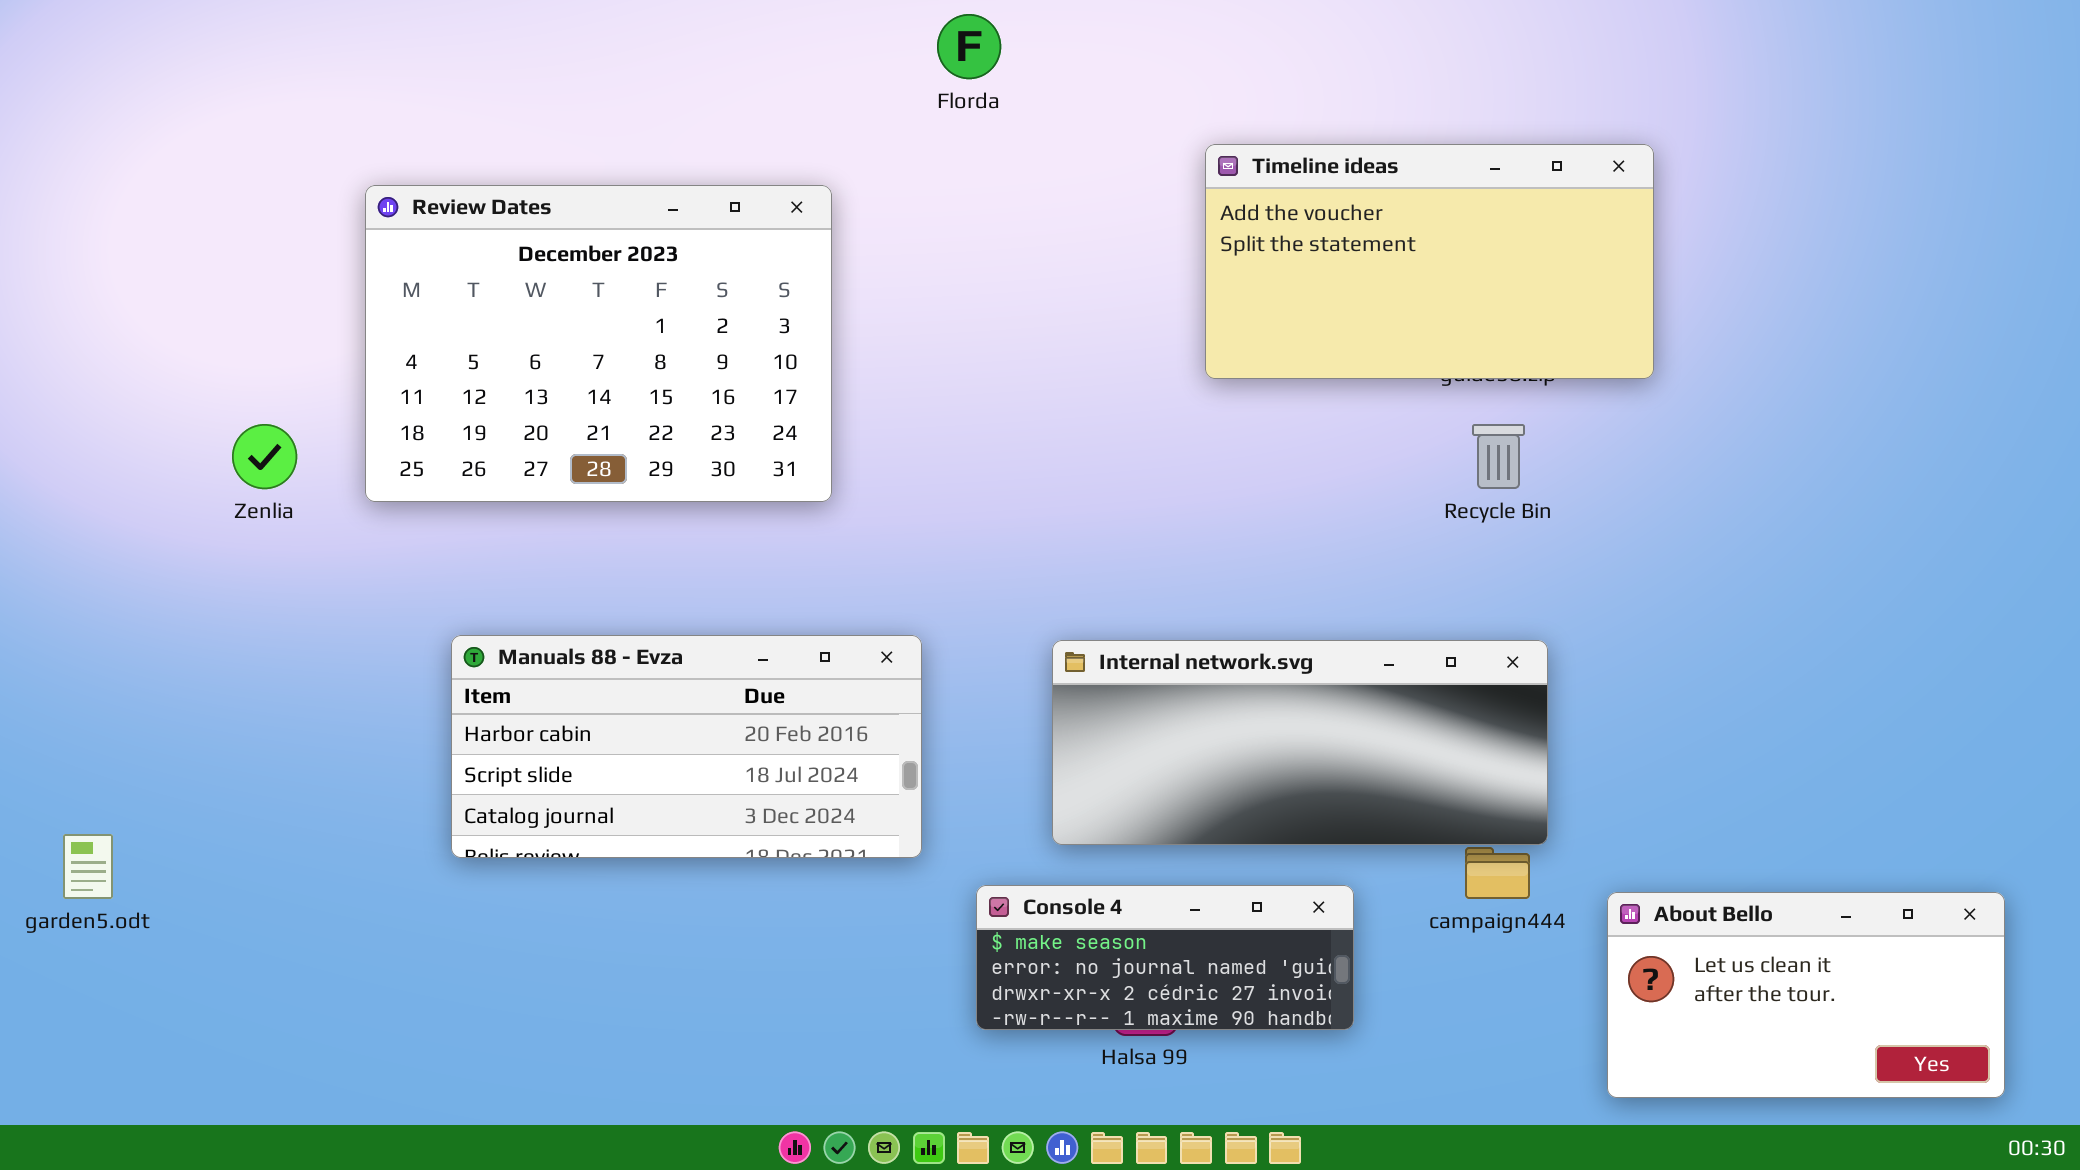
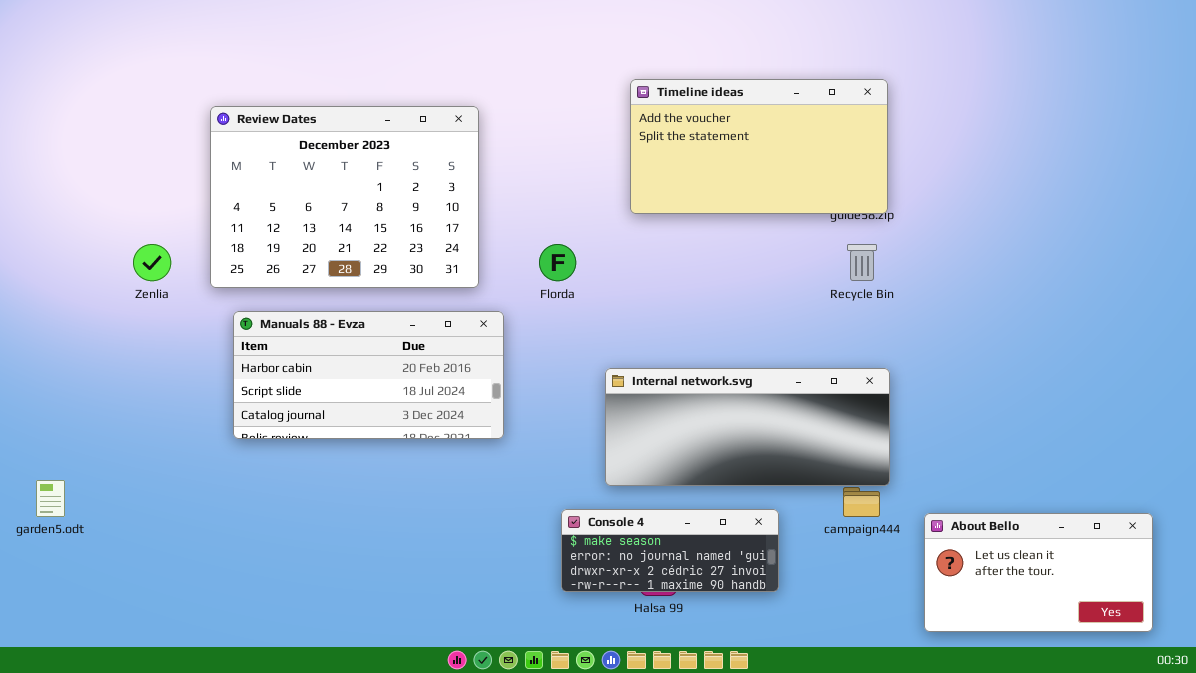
Florda: [937,14,1001,79] -> [539,244,576,281], moved
Timeline ideas: [1205,144,1654,379] -> [630,79,888,214], moved
Manuals 88 - Evza: [451,635,922,858] -> [233,311,504,439], moved

